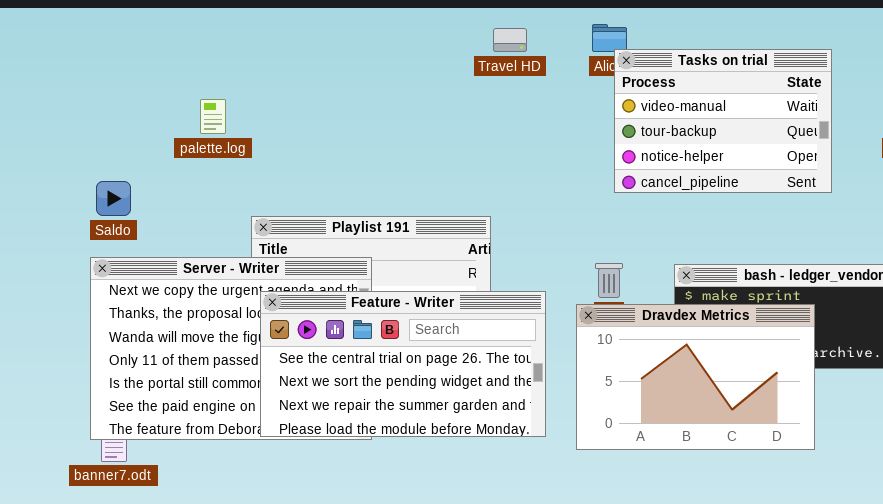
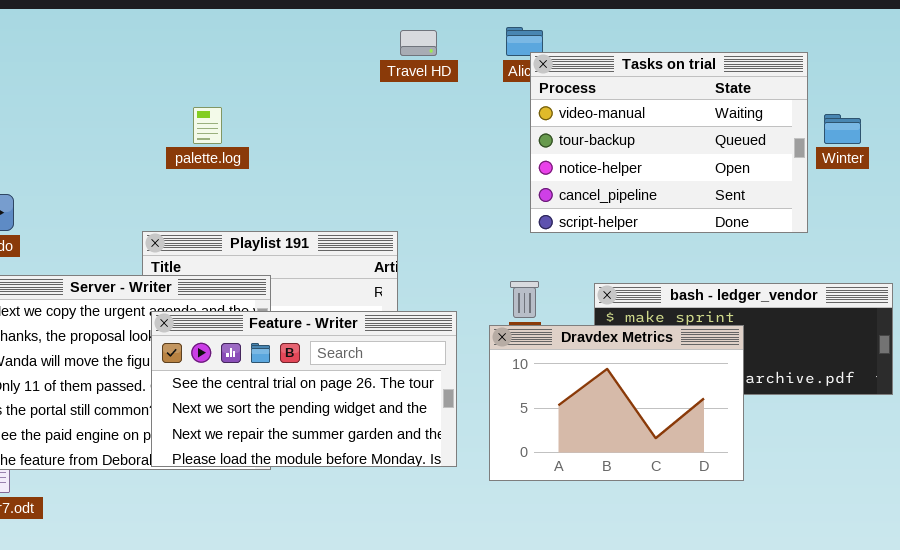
Tasks on trial: [614,49,832,193] -> [530,52,808,233], resized
palette.log: [200,99,226,134] -> [193,107,222,144], moved

